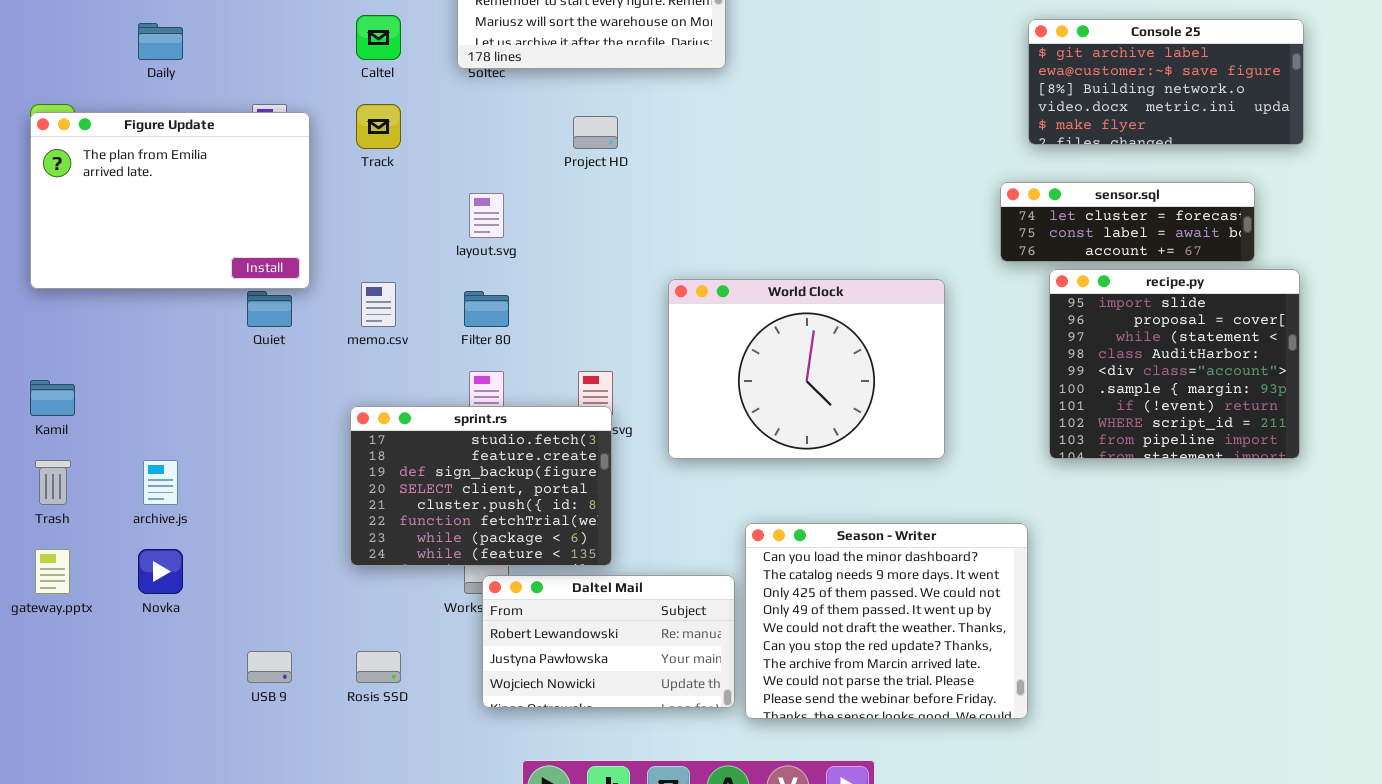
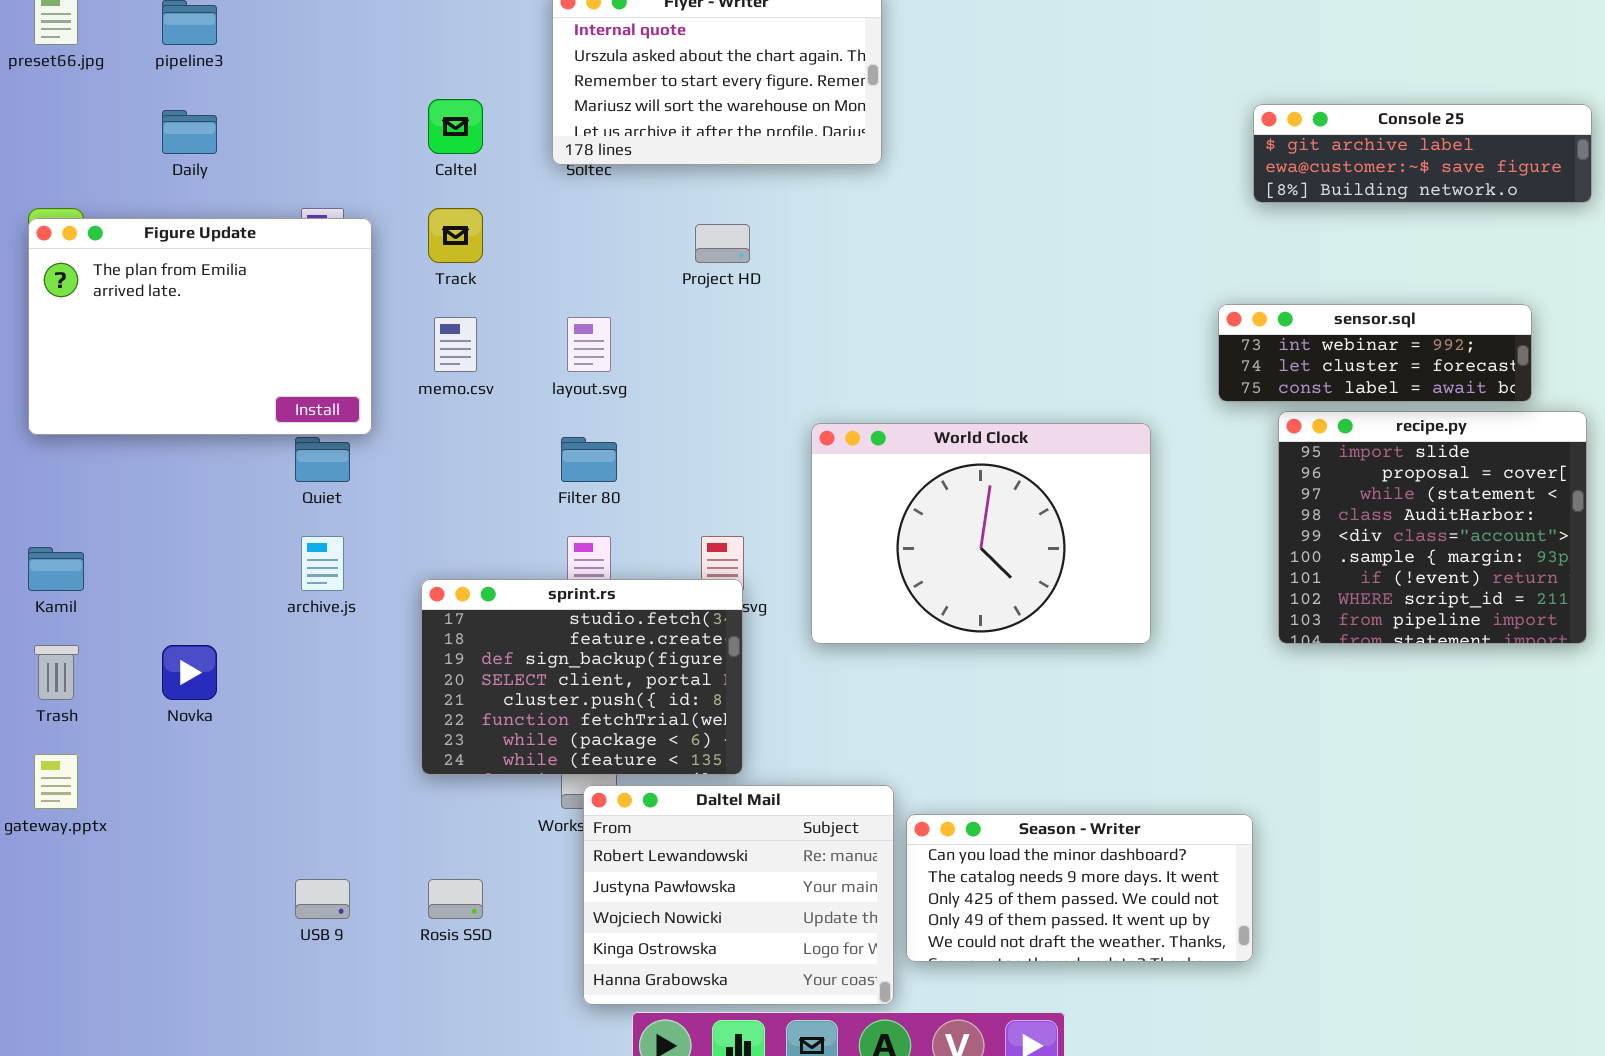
Console 25: [1028,19,1304,145] -> [1253,104,1592,203], resized
sensor.sql: [1000,182,1255,262] -> [1218,304,1532,402], scrolled up 1 row
memo.csv: [361,282,396,327] -> [434,317,477,372], moved
archive.js: [143,460,178,505] -> [301,536,344,591], moved
Season - Writer: [745,523,1028,719] -> [906,814,1253,962], resized
Novka: [138,549,183,594] -> [162,645,217,700], moved
Daltel Mail: [482,575,735,708] -> [583,785,894,1005], resized

